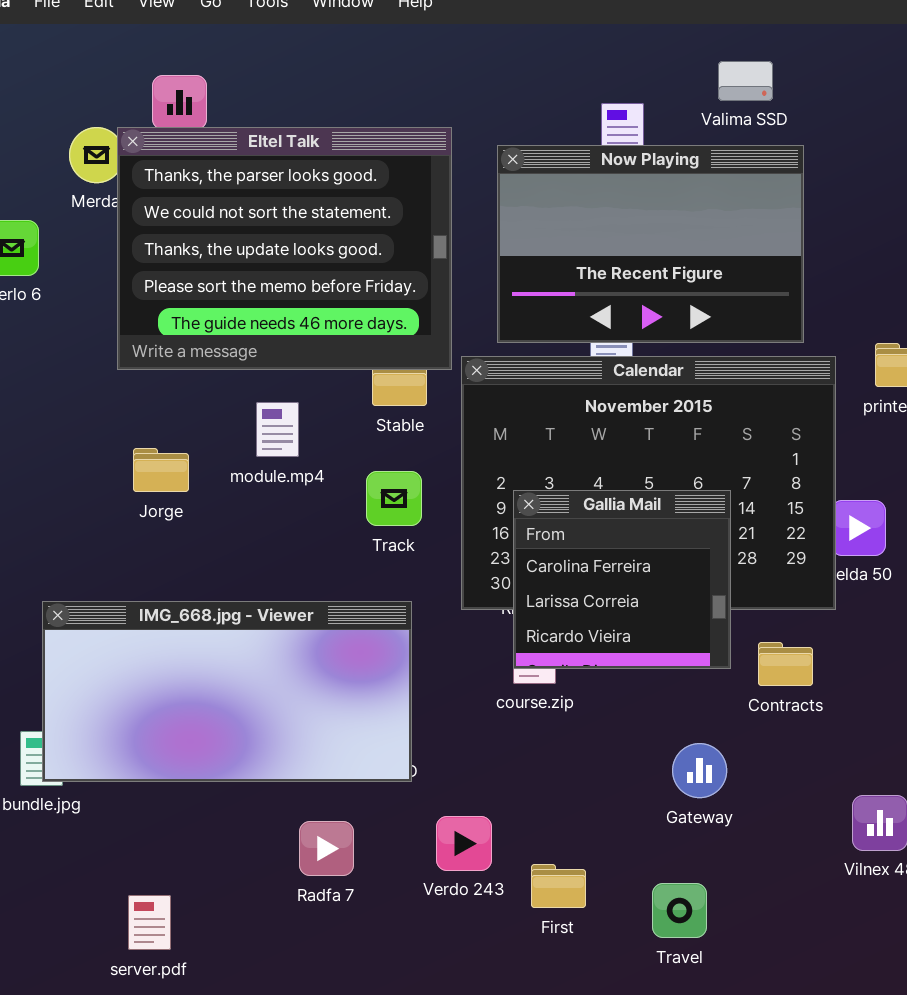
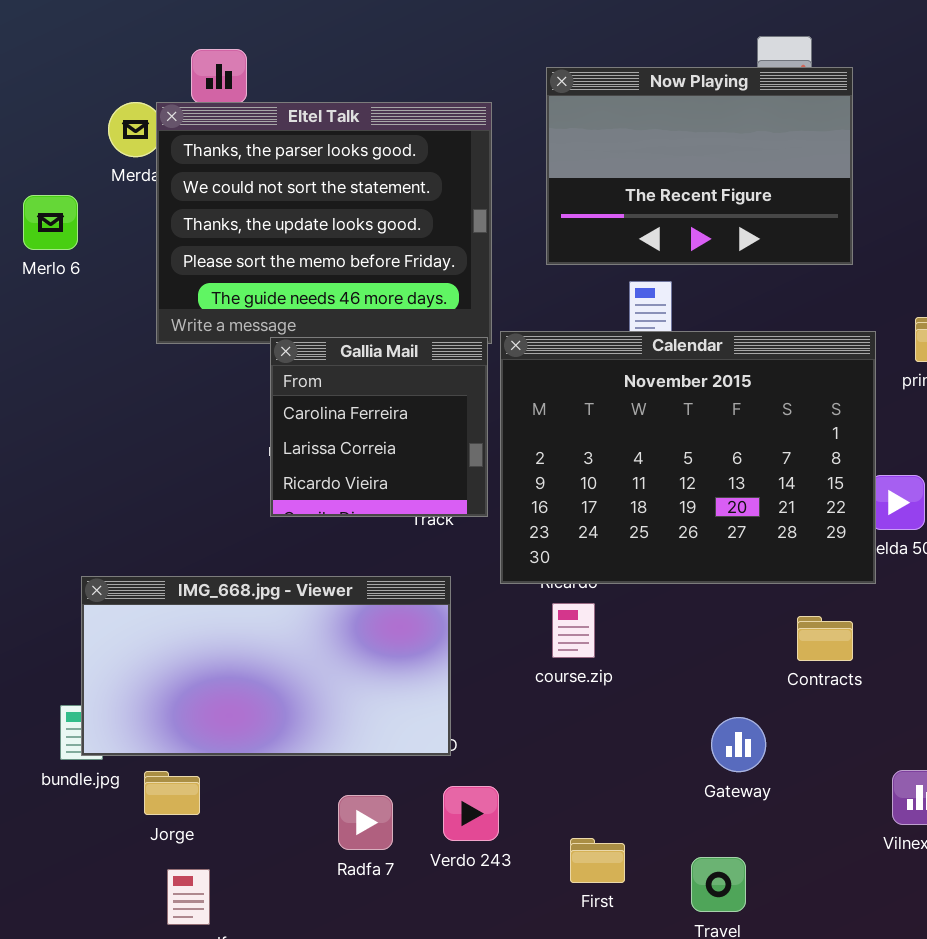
Now Playing: [497,145,804,343] -> [546,67,853,265], moved
Jorge: [133,448,189,492] -> [144,771,200,815], moved
Gallia Mail: [513,490,731,669] -> [270,337,488,517], moved
Verdo 243: [436,816,492,871] -> [443,786,499,841], moved

